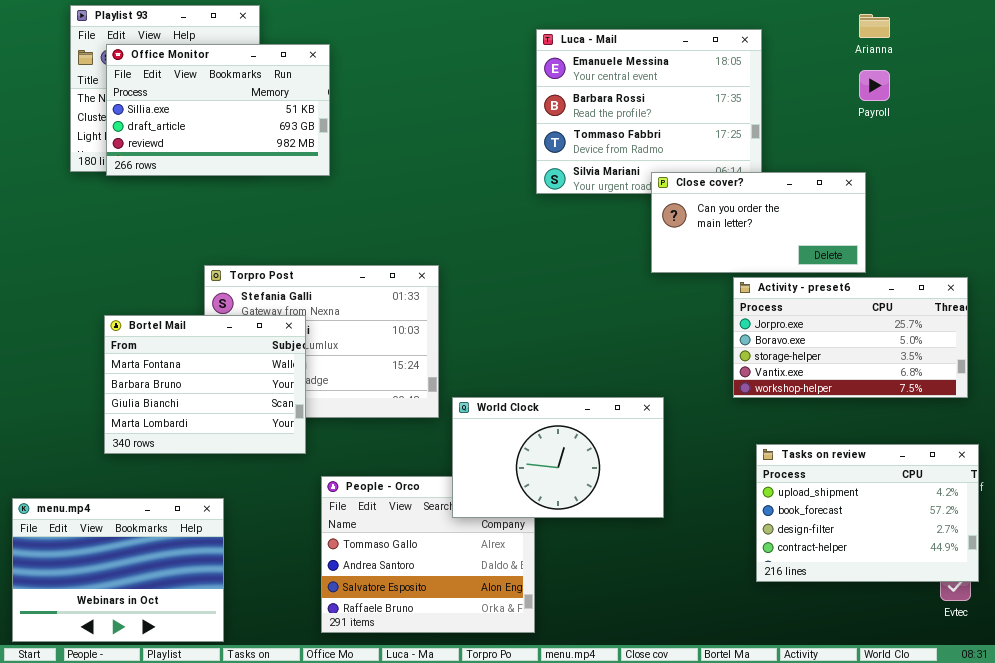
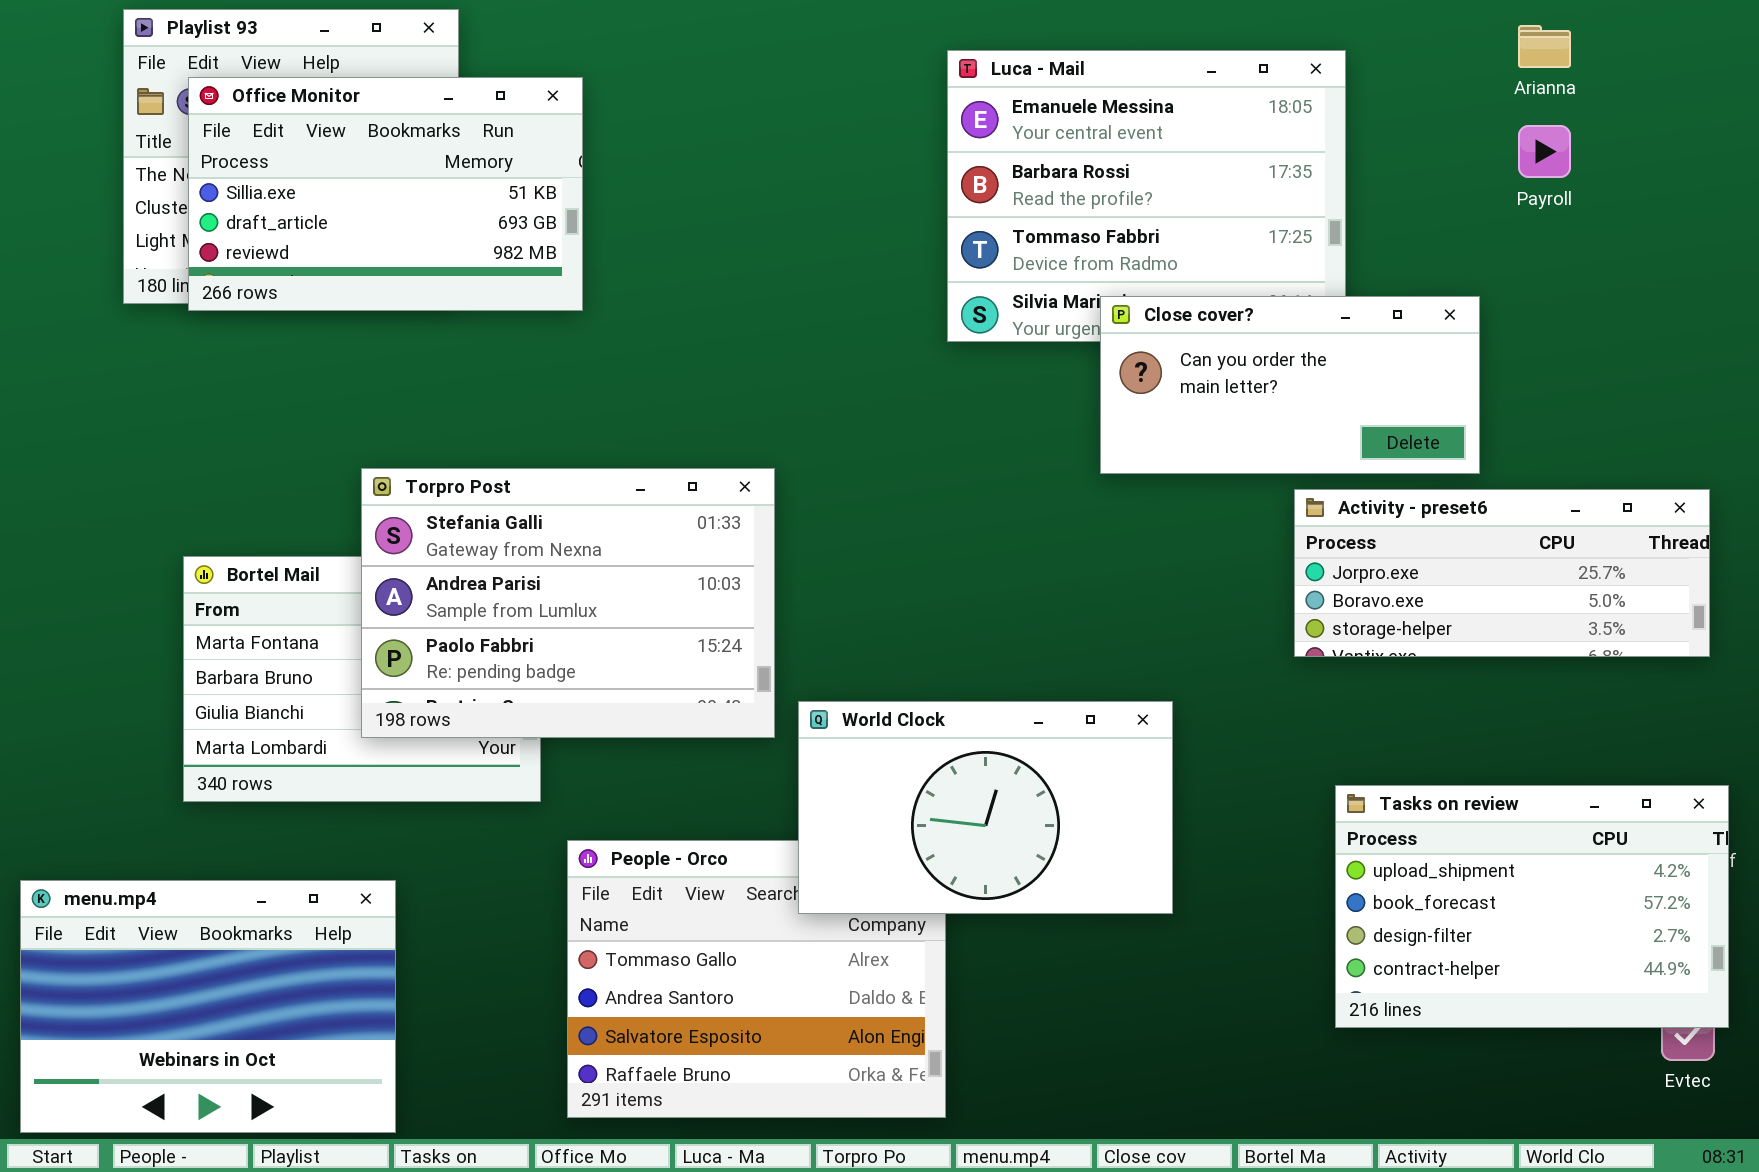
Close cover?: [651,172,866,273] -> [1100,296,1480,474], moved
Torpro Post: [204,265,439,418] -> [361,468,775,738], raised
Activity - preset6: [733,277,968,398] -> [1294,489,1710,657], resized

